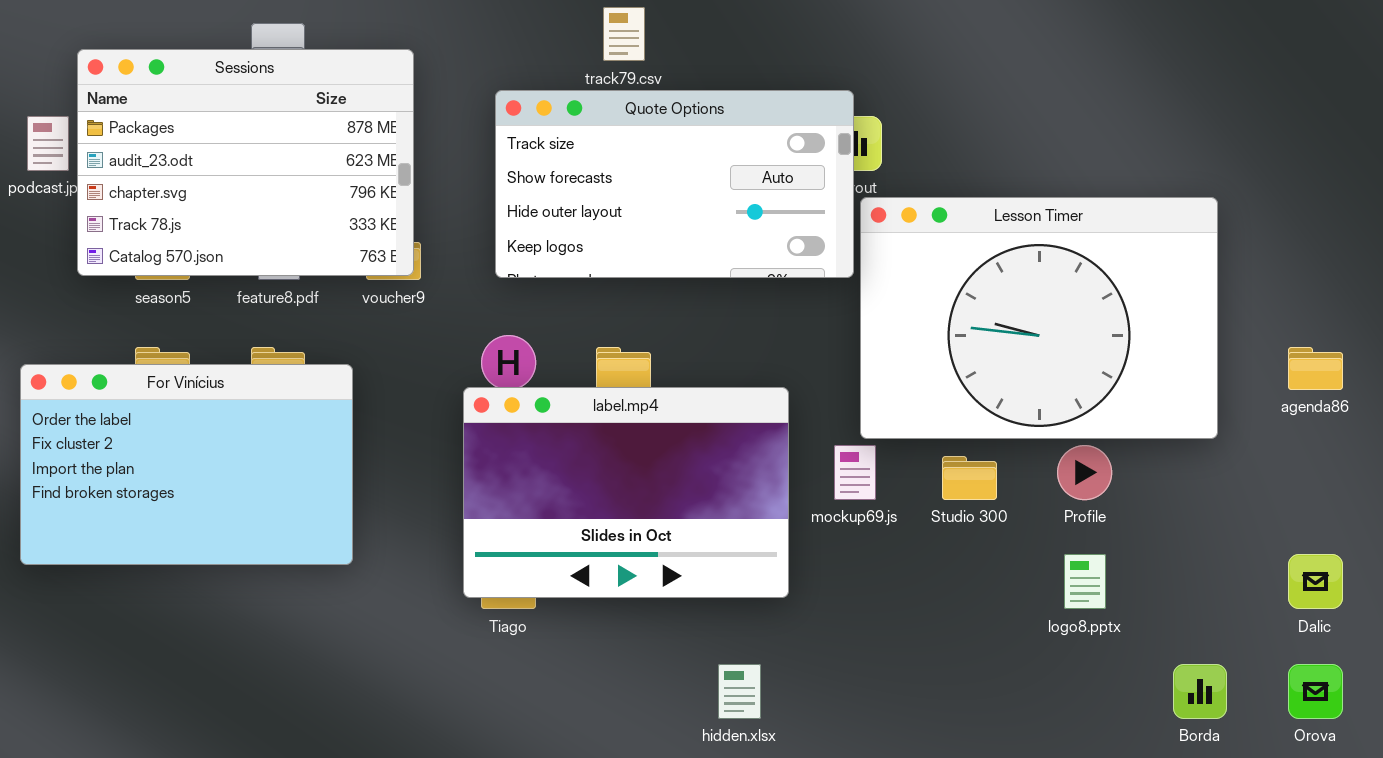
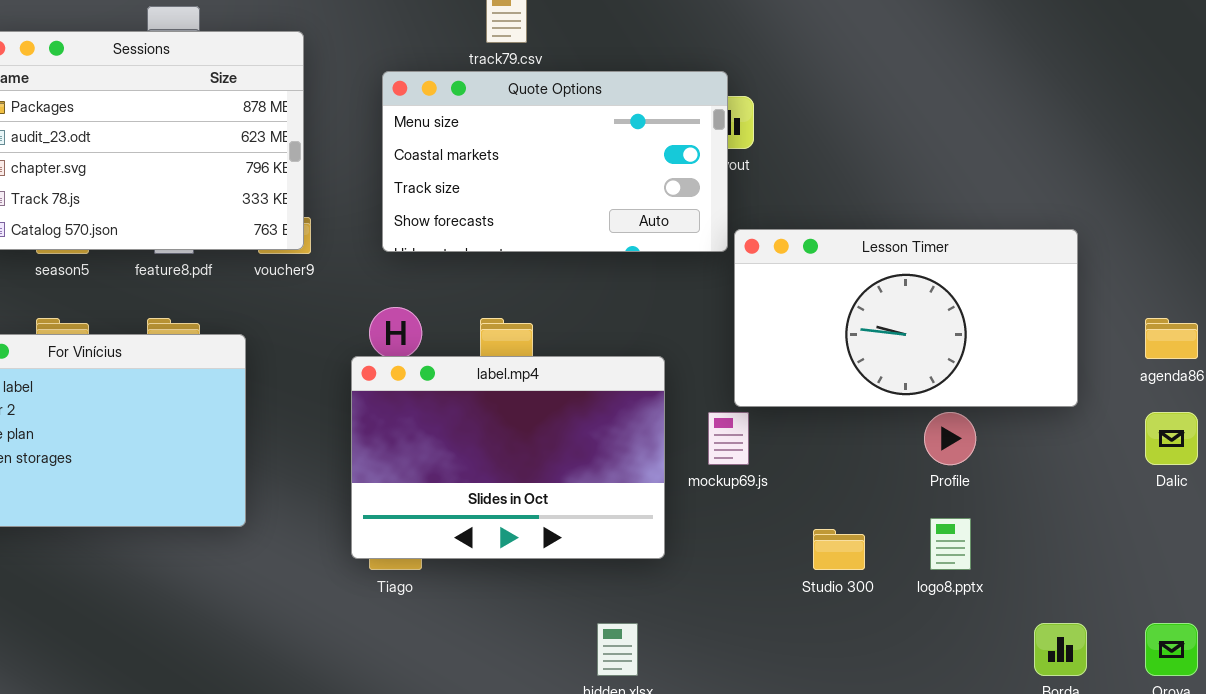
Quote Options: [495,90,854,278] -> [382,71,728,252], scrolled up 2 rows
Lesson Timer: [860,197,1218,439] -> [734,229,1078,407], resized
Studio 300: [942,456,997,500] -> [813,529,865,570], moved
Dalic: [1288,554,1343,609] -> [1145,412,1198,465], moved

